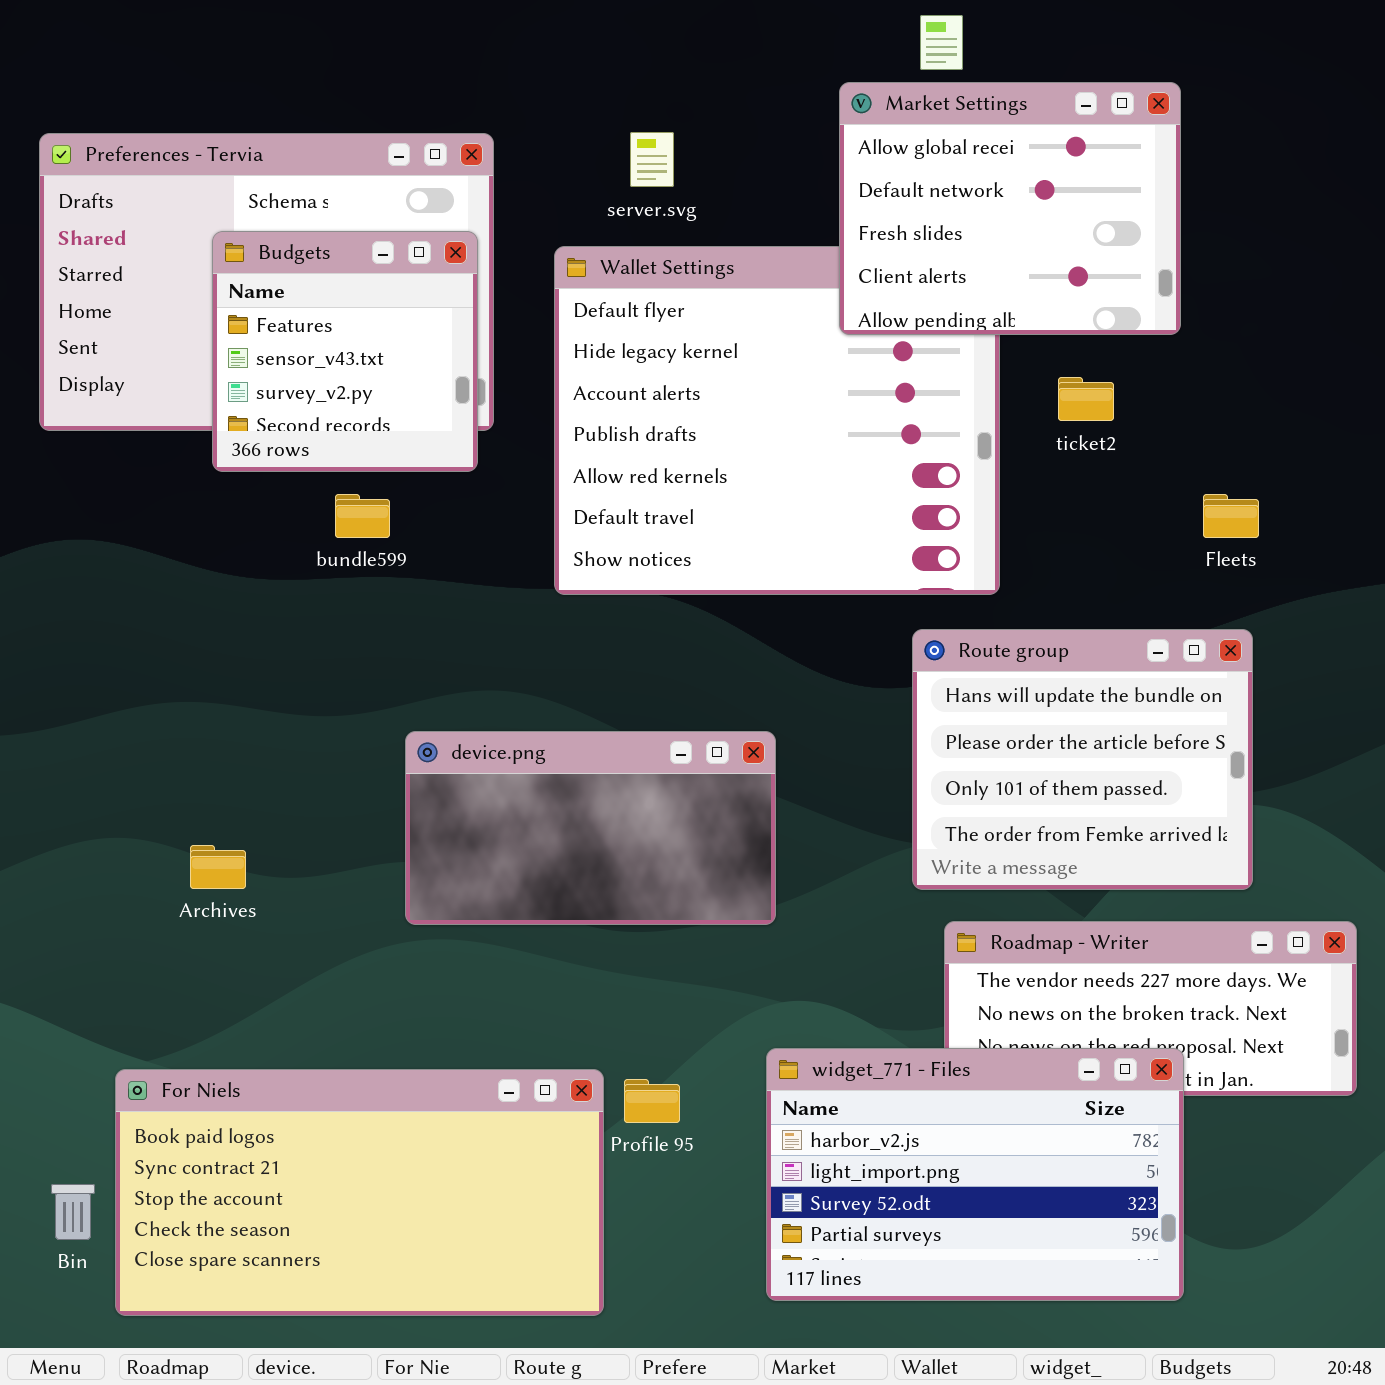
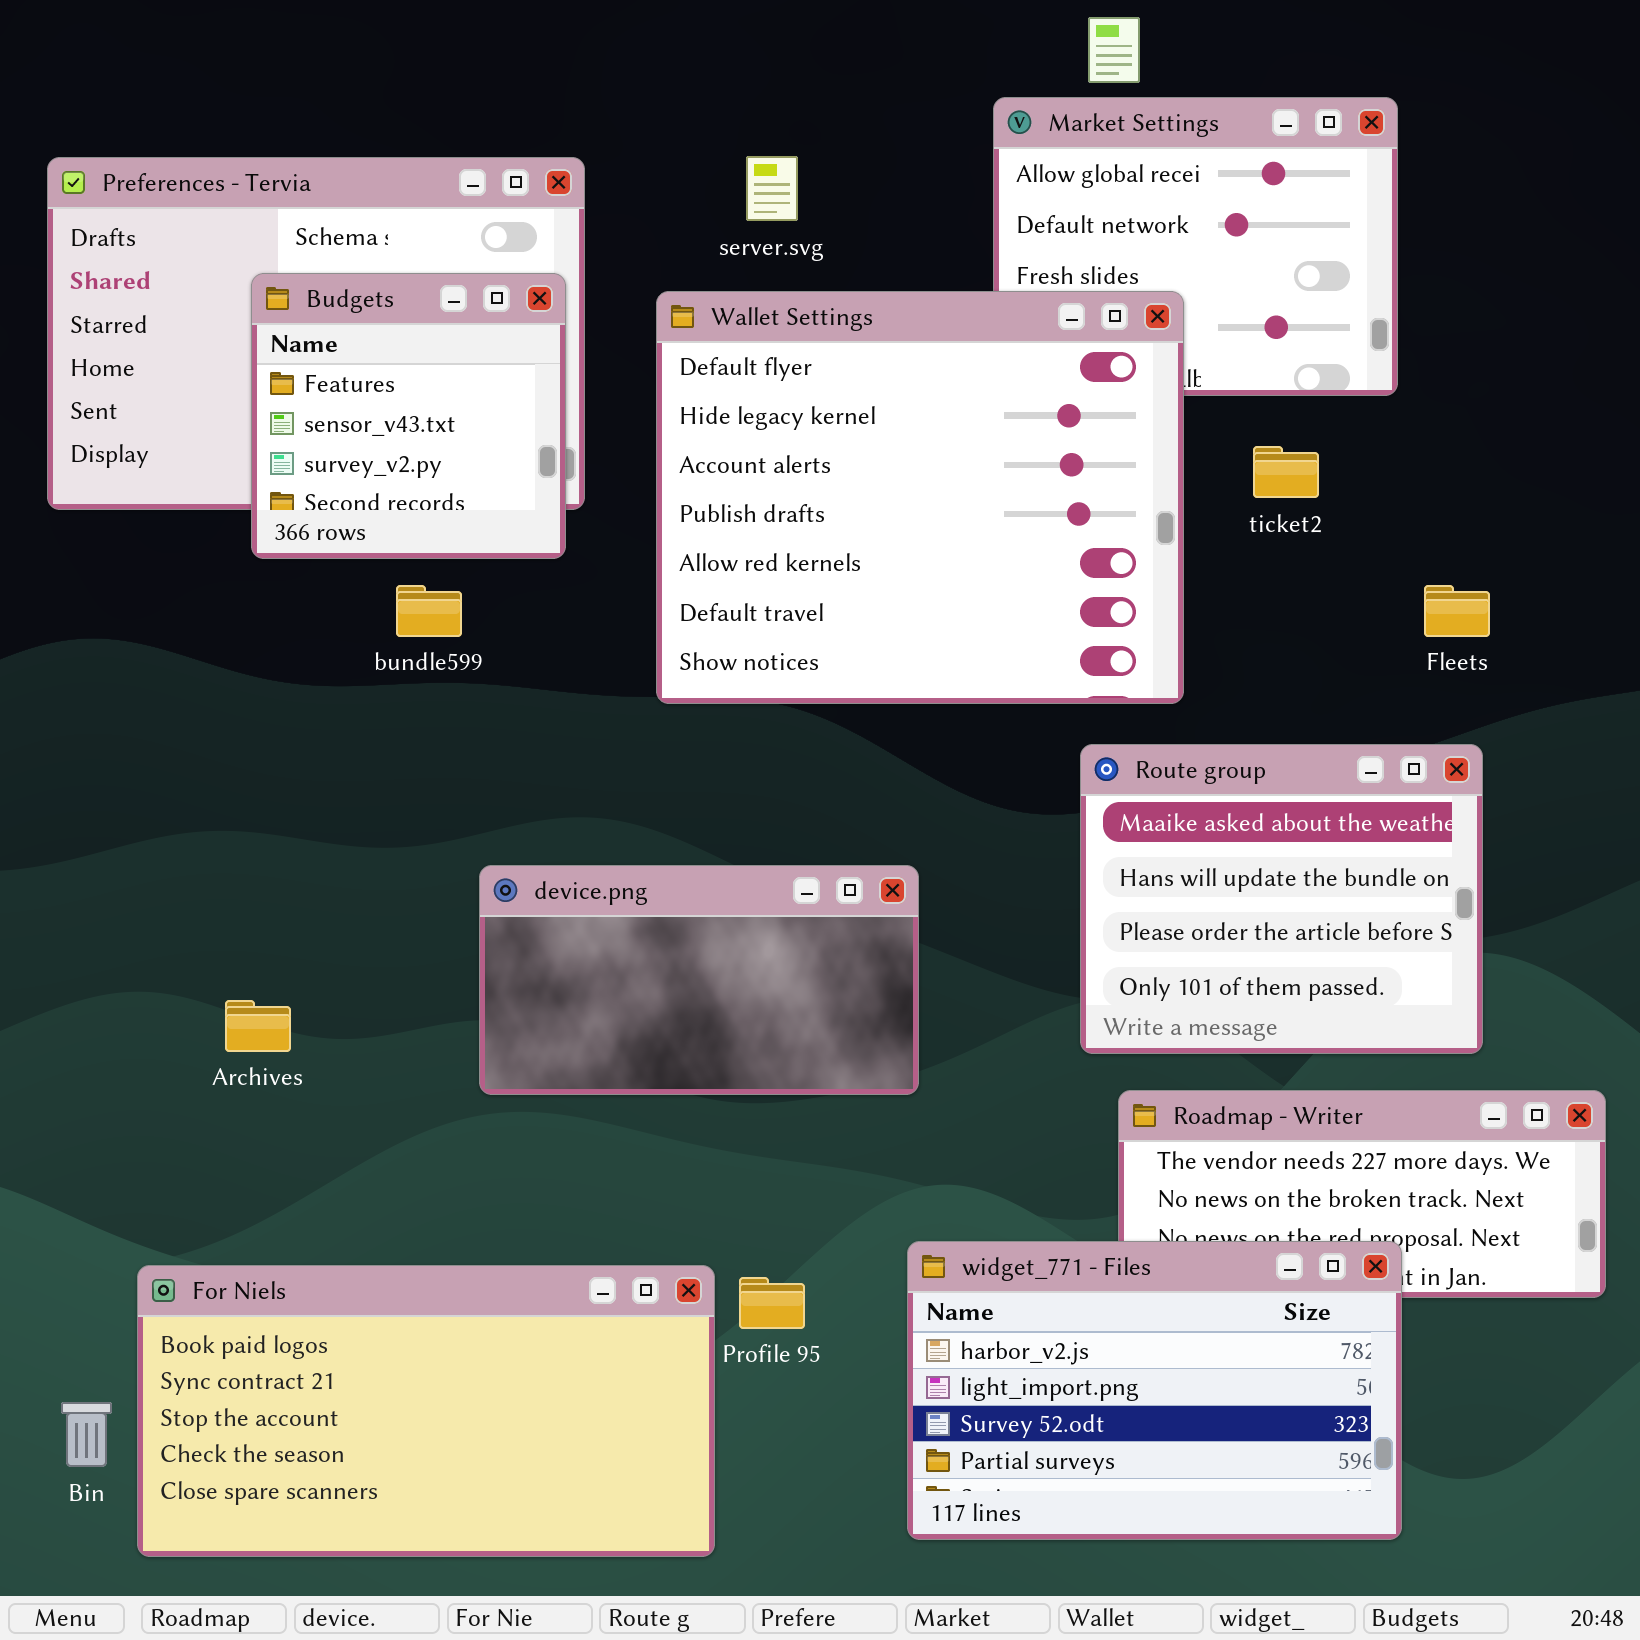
Wallet Settings: [554,246,1000,595] -> [656,291,1184,704], raised
Route group: [912,629,1253,890] -> [1080,744,1483,1054], scrolled up 1 row

